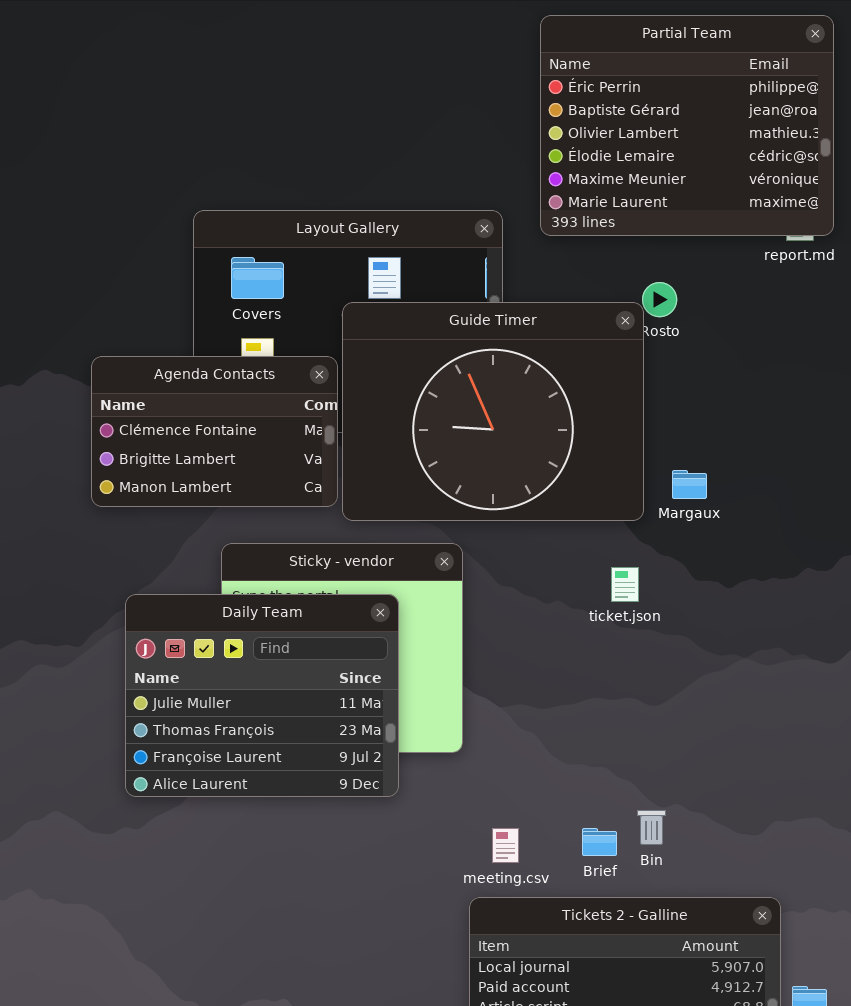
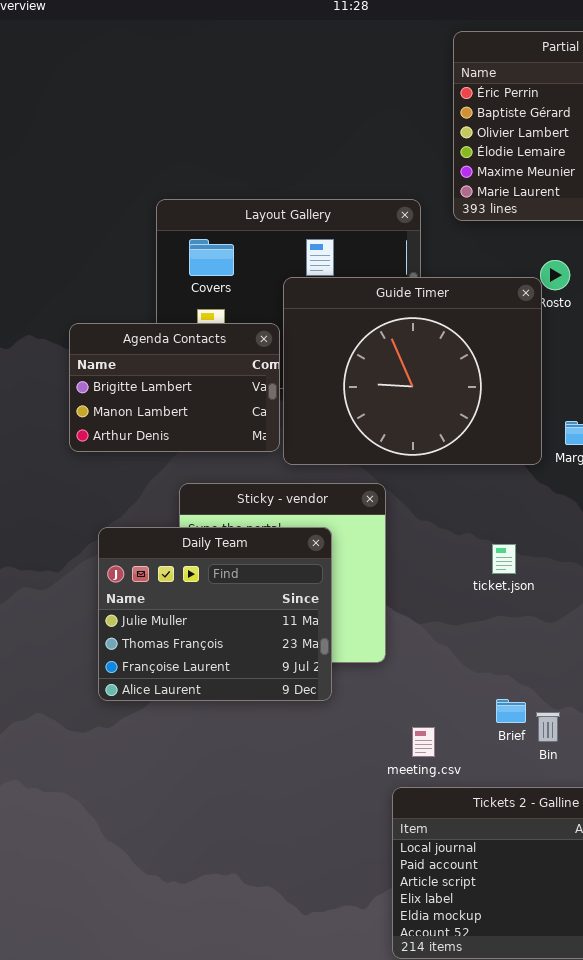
Agenda Contacts: [91,356,338,507] -> [69,323,280,452], scrolled down 1 row
ticket.json: [611,567,639,602] -> [492,544,516,574], moved
Brief: [582,828,617,856] -> [496,699,526,723], moved

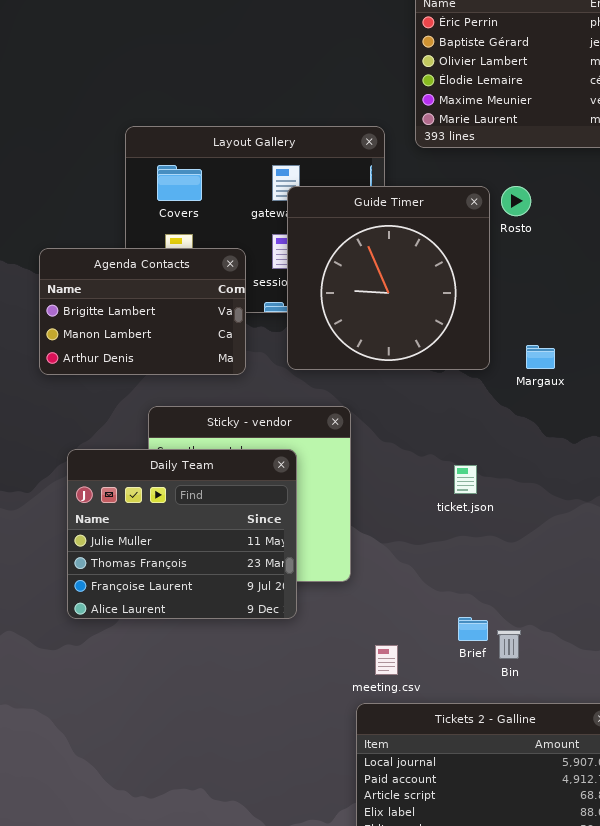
Guide Timer: [283,277,542,465] -> [287,186,490,370], moved, resized

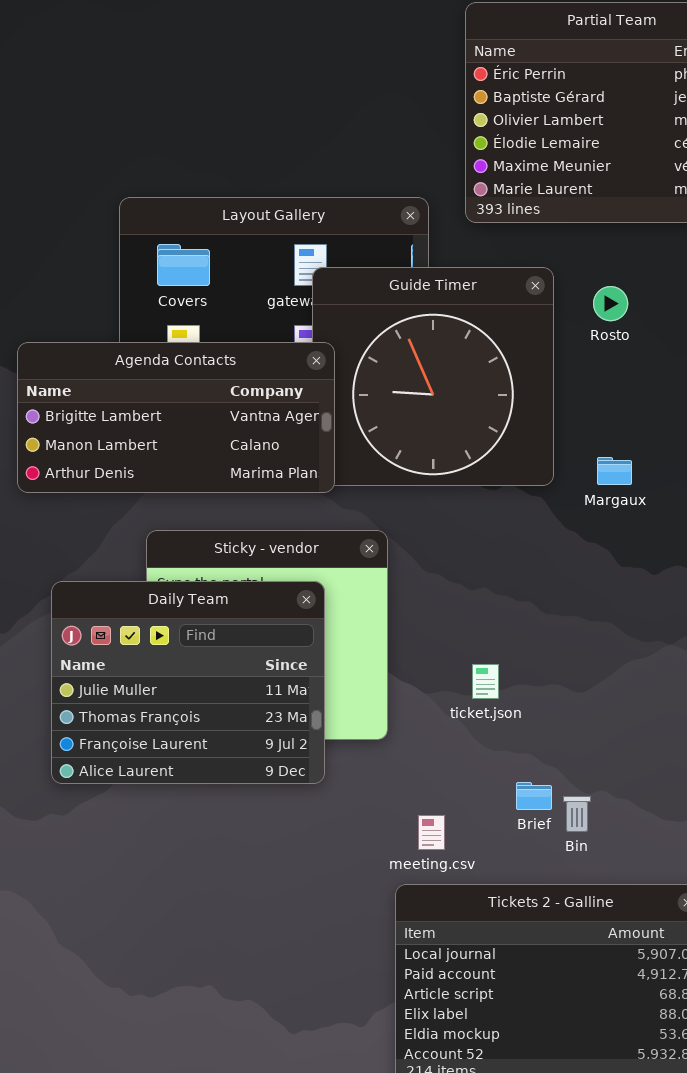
Rosto: [501,186,531,216] -> [593,286,628,321], moved
Agenda Contacts: [39,248,246,375] -> [17,342,335,493], resized
ticket.json: [454,465,477,494] -> [472,664,499,699], moved

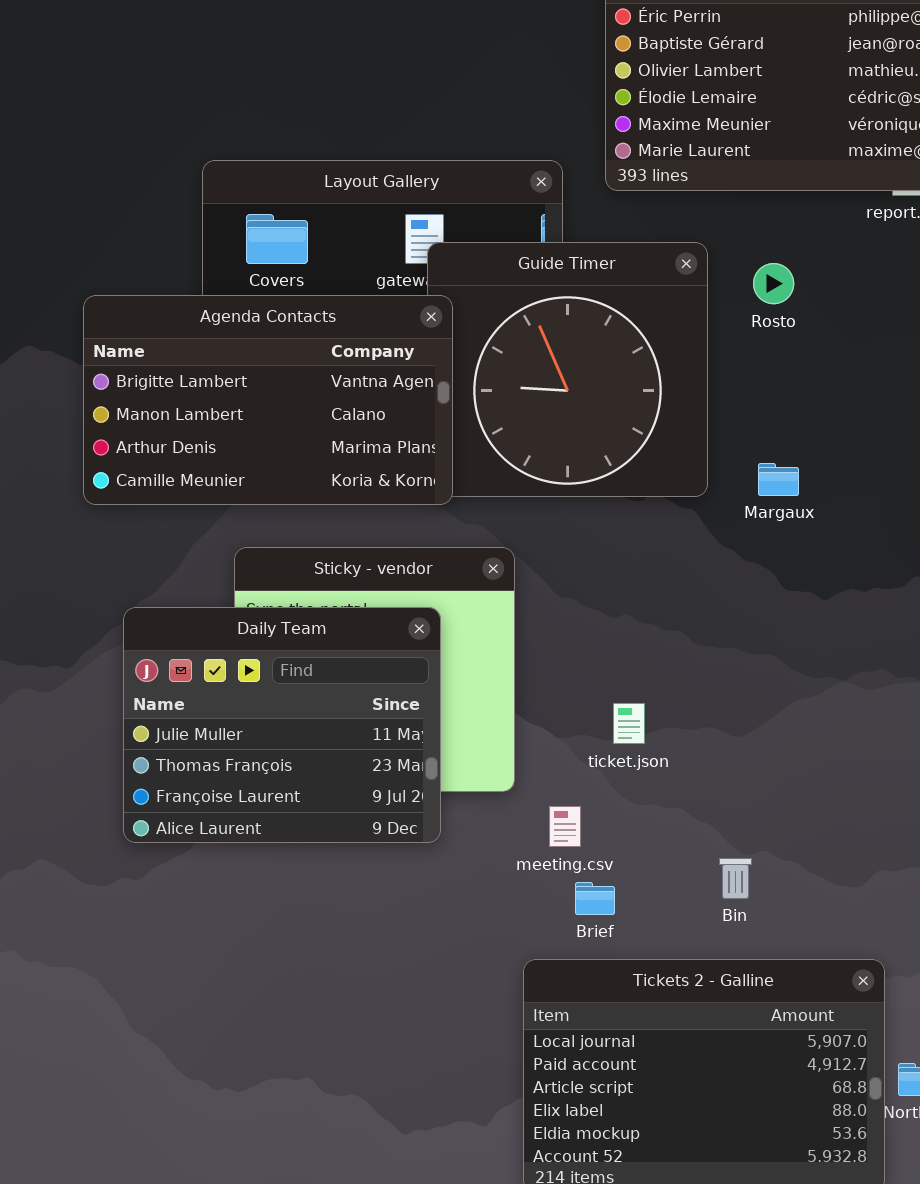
Agenda Contacts: [17,342,335,493] -> [83,295,453,505], resized
Brief: [516,782,552,810] -> [575,882,615,915], moved
meeting.csv: [418,815,445,850] -> [549,806,581,847], moved

